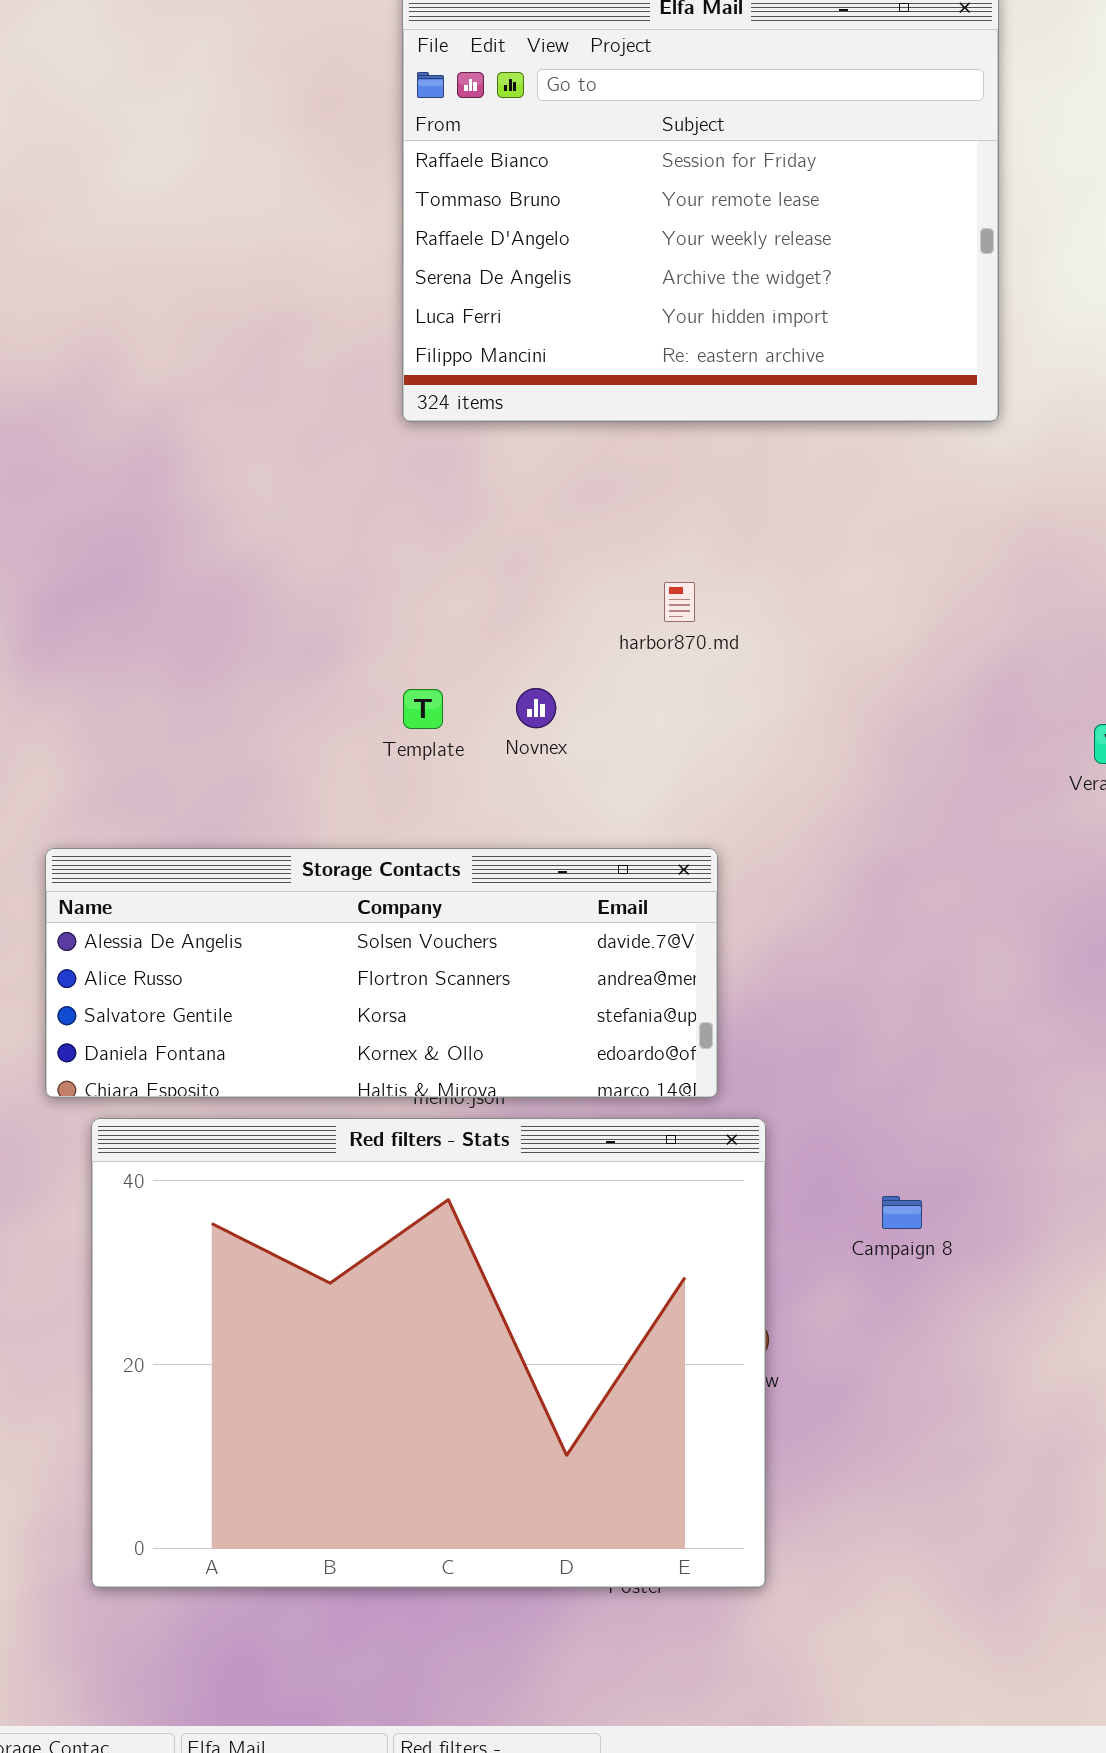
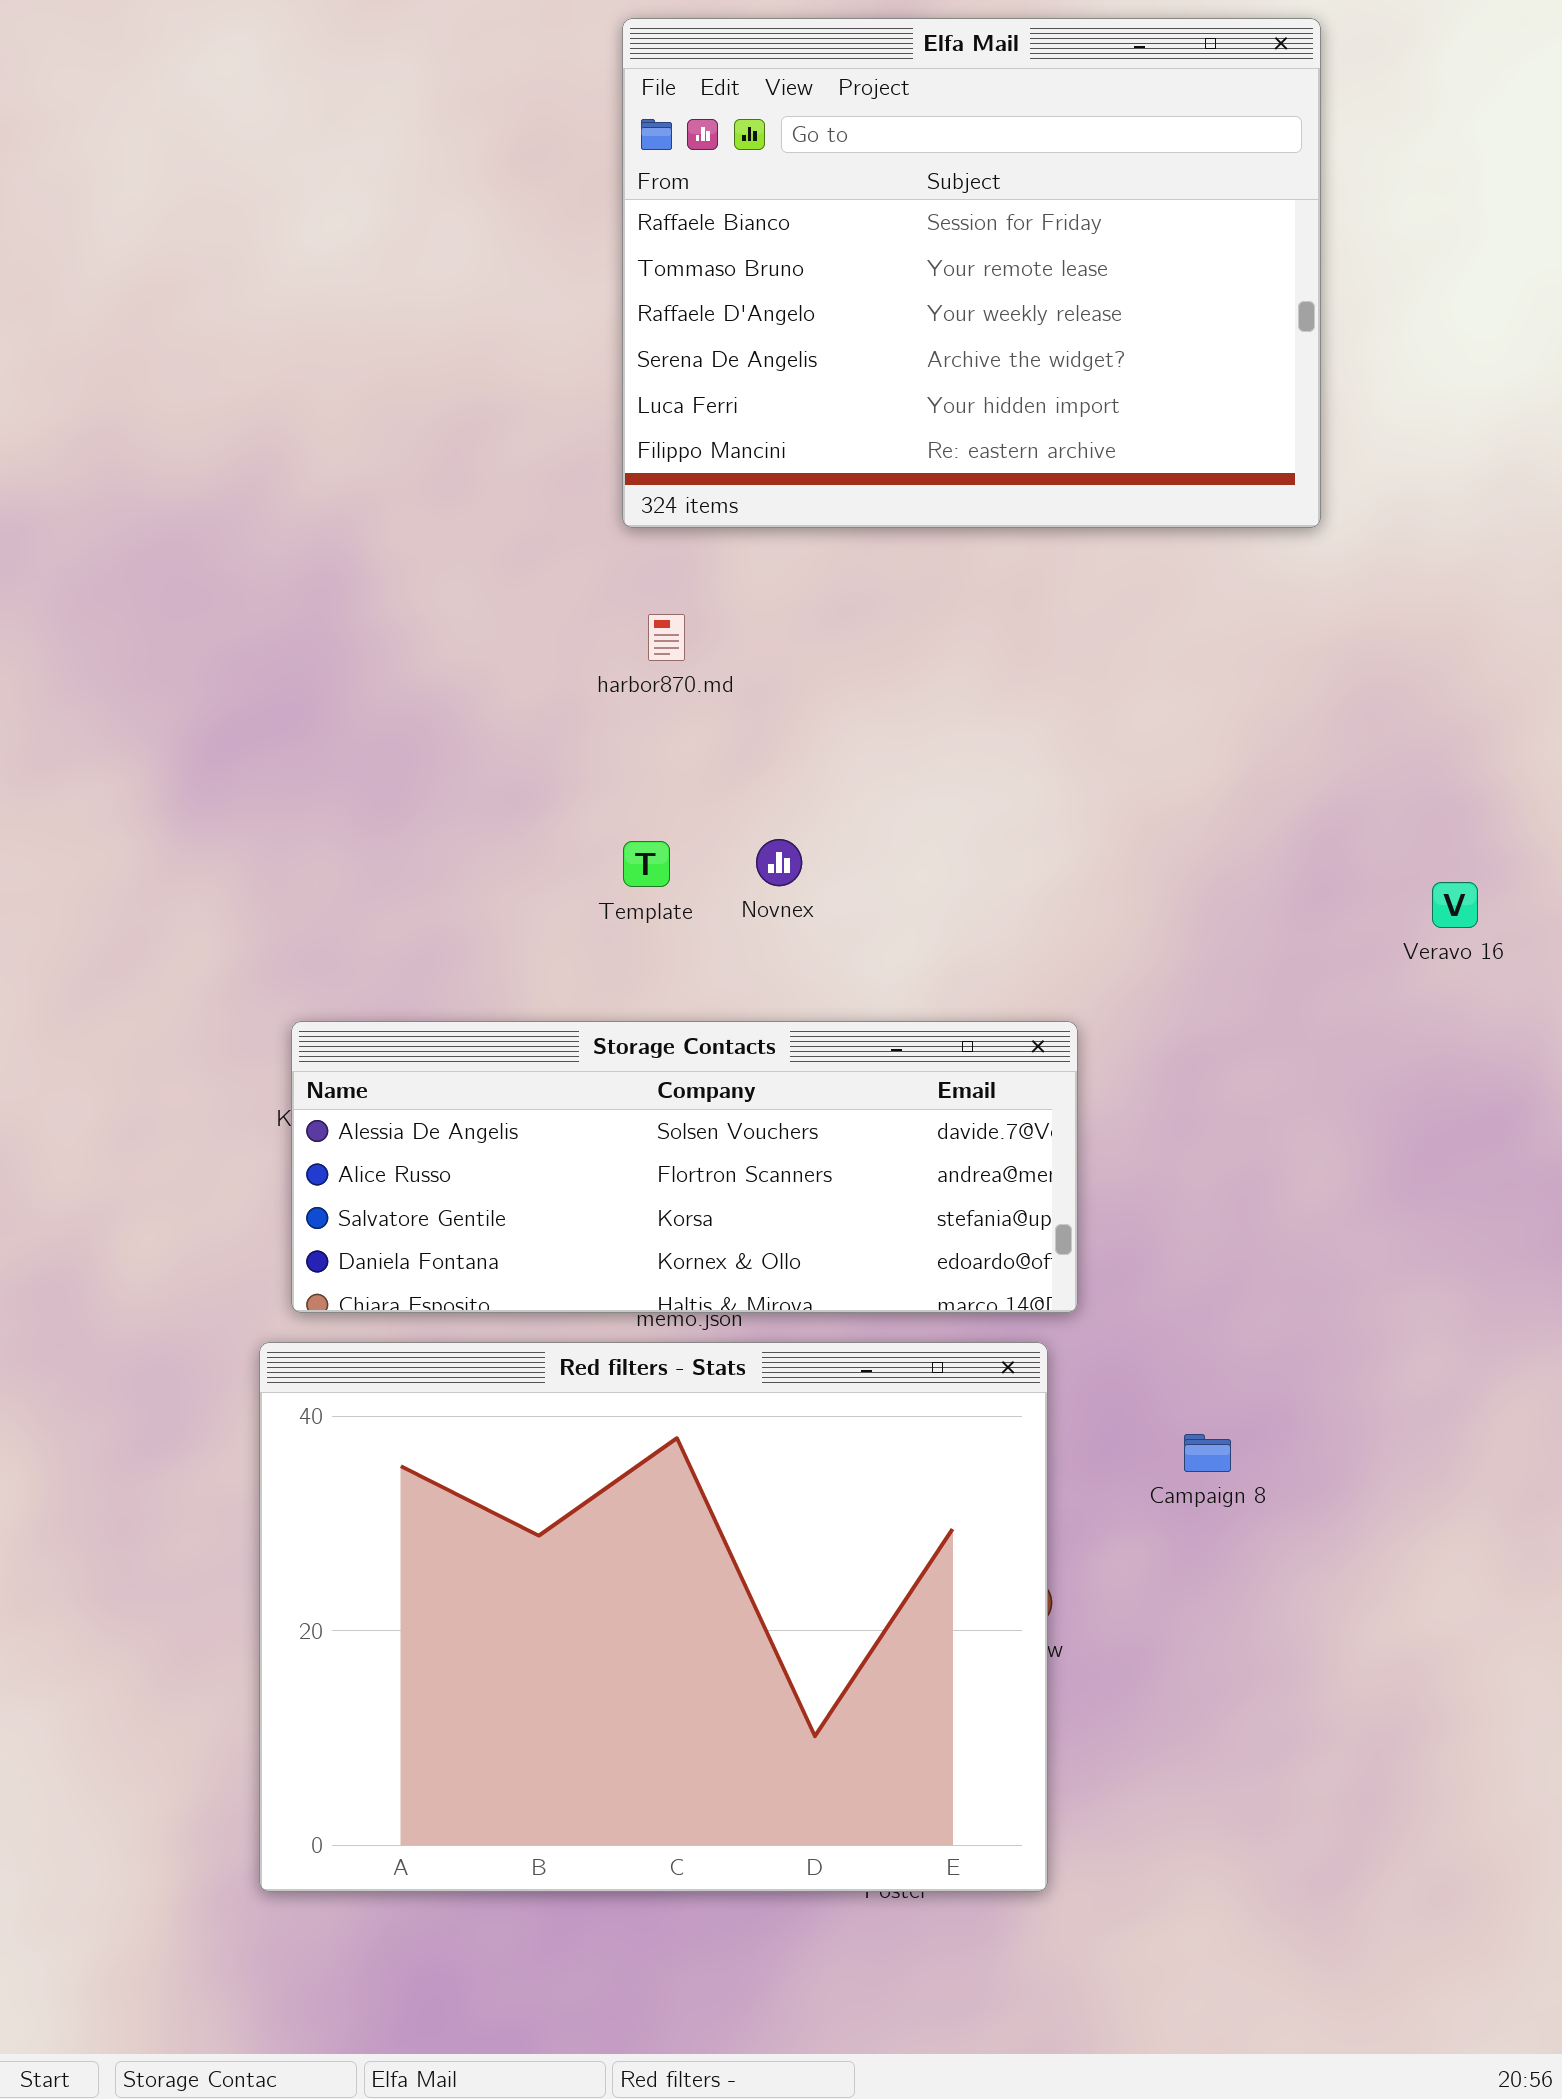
harbor870.md: [664,582,695,622] -> [648,614,685,661], moved
Storage Contacts: [45,848,718,1098] -> [291,1021,1078,1313], moved

